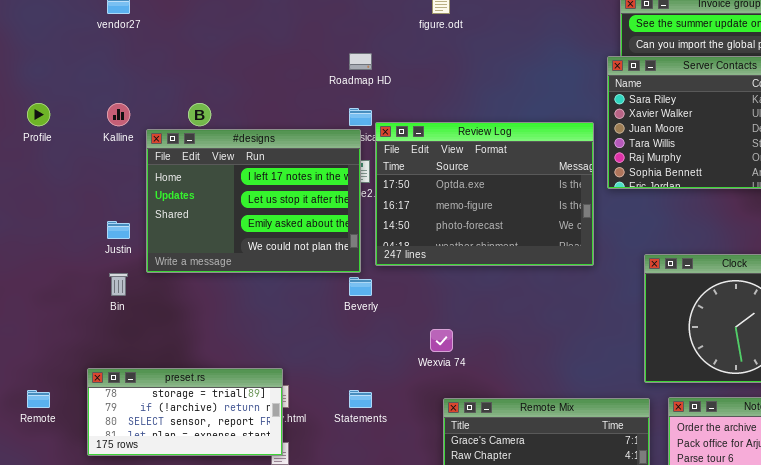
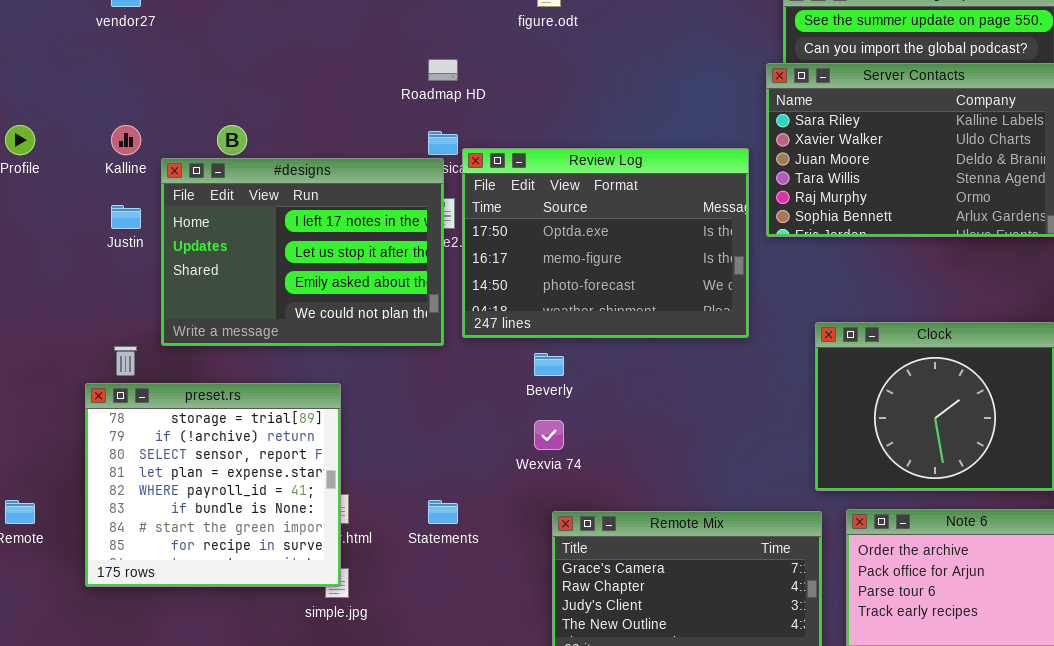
Justin: [107,221,130,239] -> [111,205,141,229], moved
Beverly: [349,277,372,296] -> [534,353,564,376], moved
preset.rs: [87,368,283,456] -> [85,383,341,587], resized

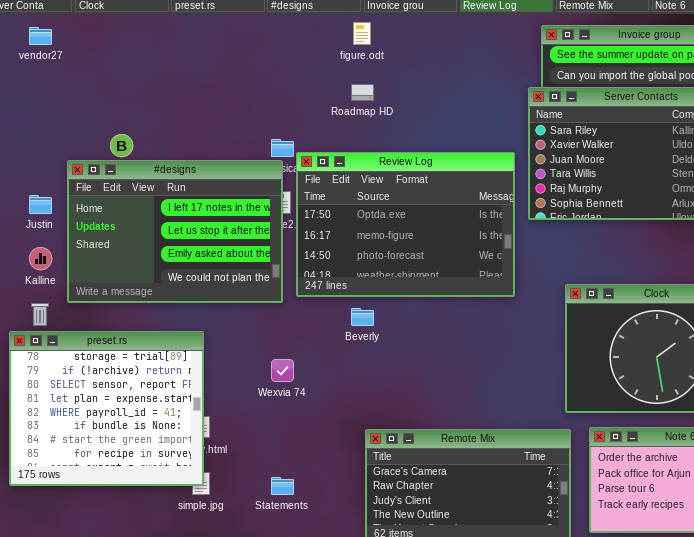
Roadmap HD: [428,59,458,81] -> [351,84,374,101], moved
Kalline: [111,125,141,155] -> [29,247,52,270], moved
Wexvia 74: [534,420,564,450] -> [271,359,294,382], moved
Statements: [428,500,458,524] -> [271,477,294,495], moved

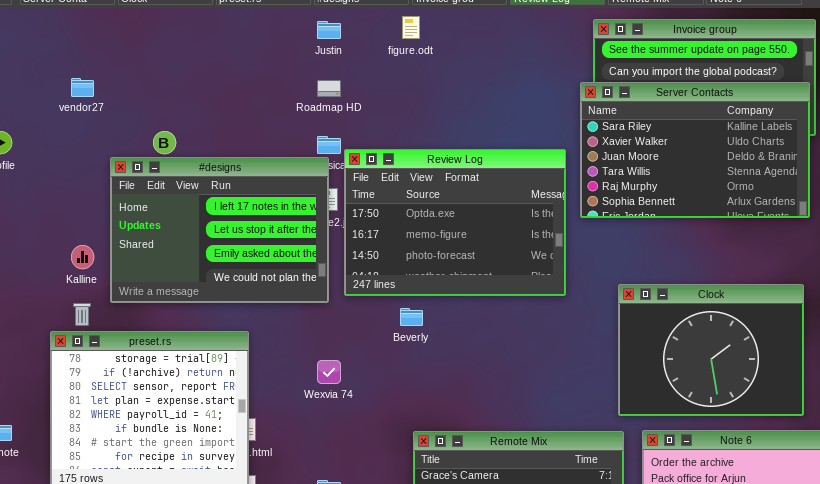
vendor27: [29,27,52,45] -> [71,78,94,97], moved
Roadmap HD: [351,84,374,101] -> [317,80,341,97], moved
Justin: [29,195,52,214] -> [317,21,341,39], moved

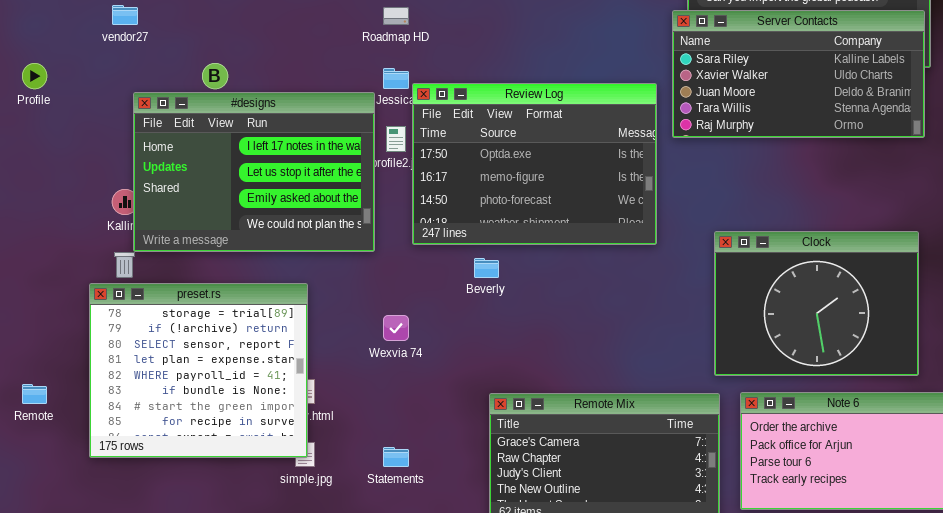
Server Contacts: [580,82,810,218] -> [672,10,925,138], resized
#designs: [110,157,329,303] -> [133,92,375,252], moved

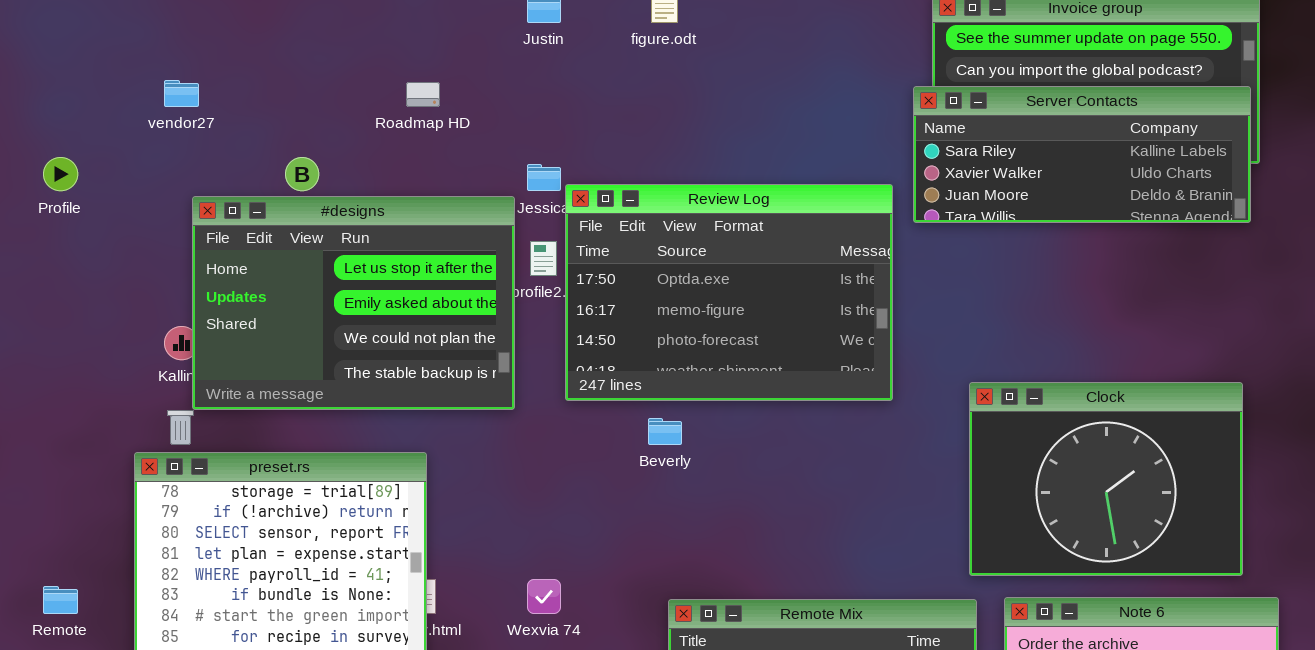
Roadmap HD: [383,7,409,25] -> [406,82,440,107], moved
Server Contacts: [672,10,925,138] -> [913,86,1251,223], resized
#designs: [133,92,375,252] -> [192,196,515,410], scrolled down 1 row
Wexvia 74: [383,315,409,341] -> [527,579,561,614], moved

